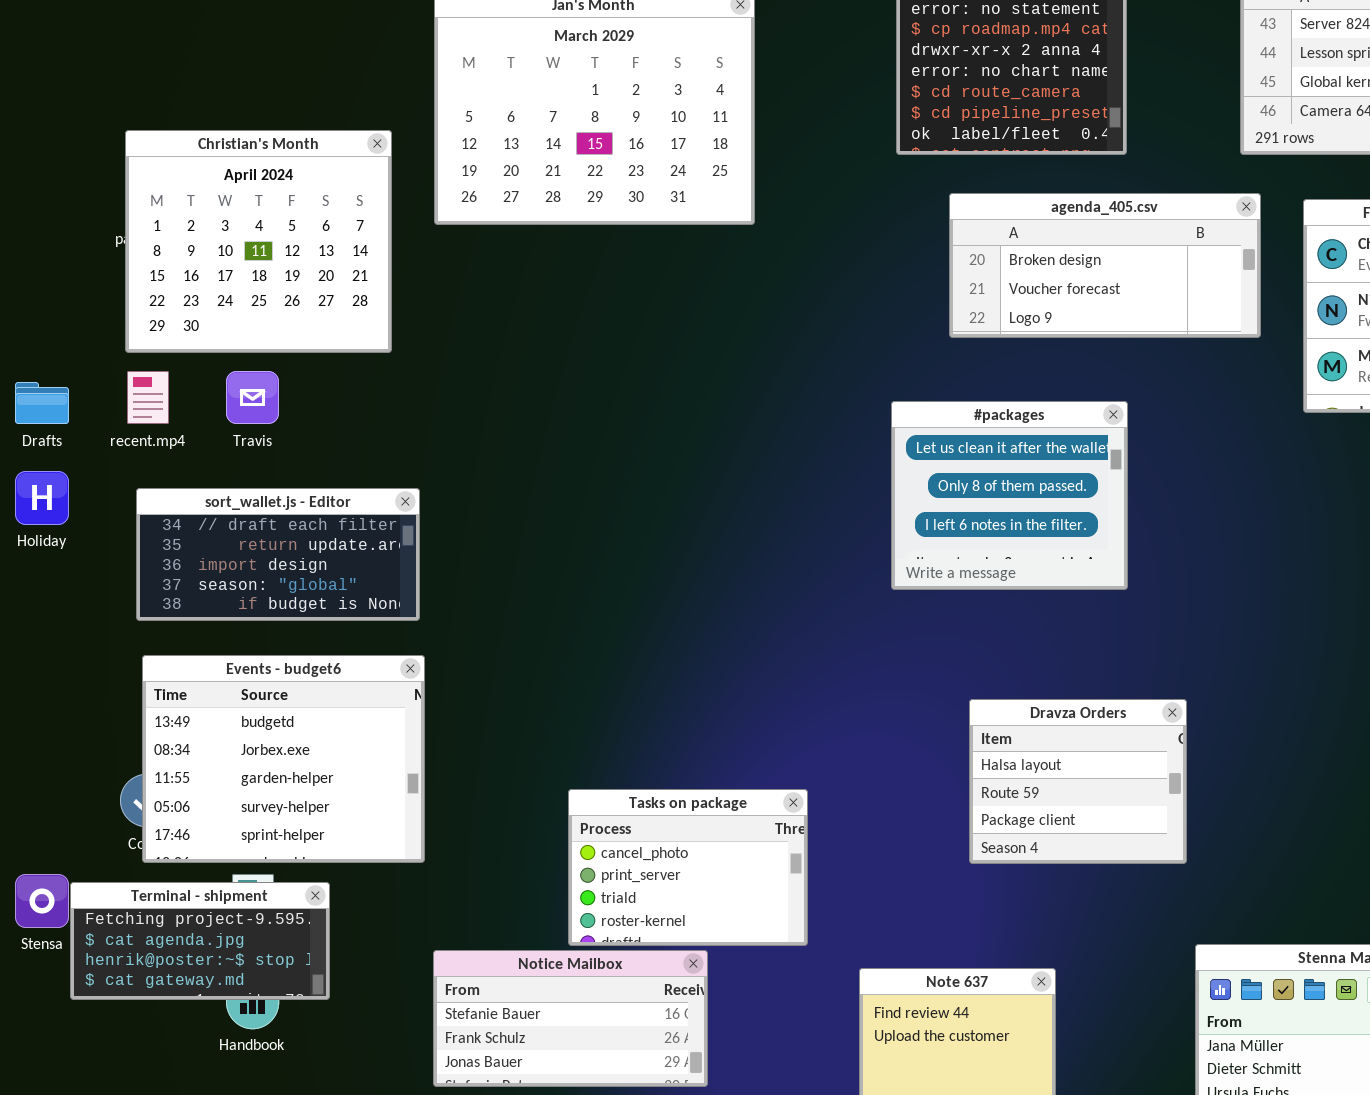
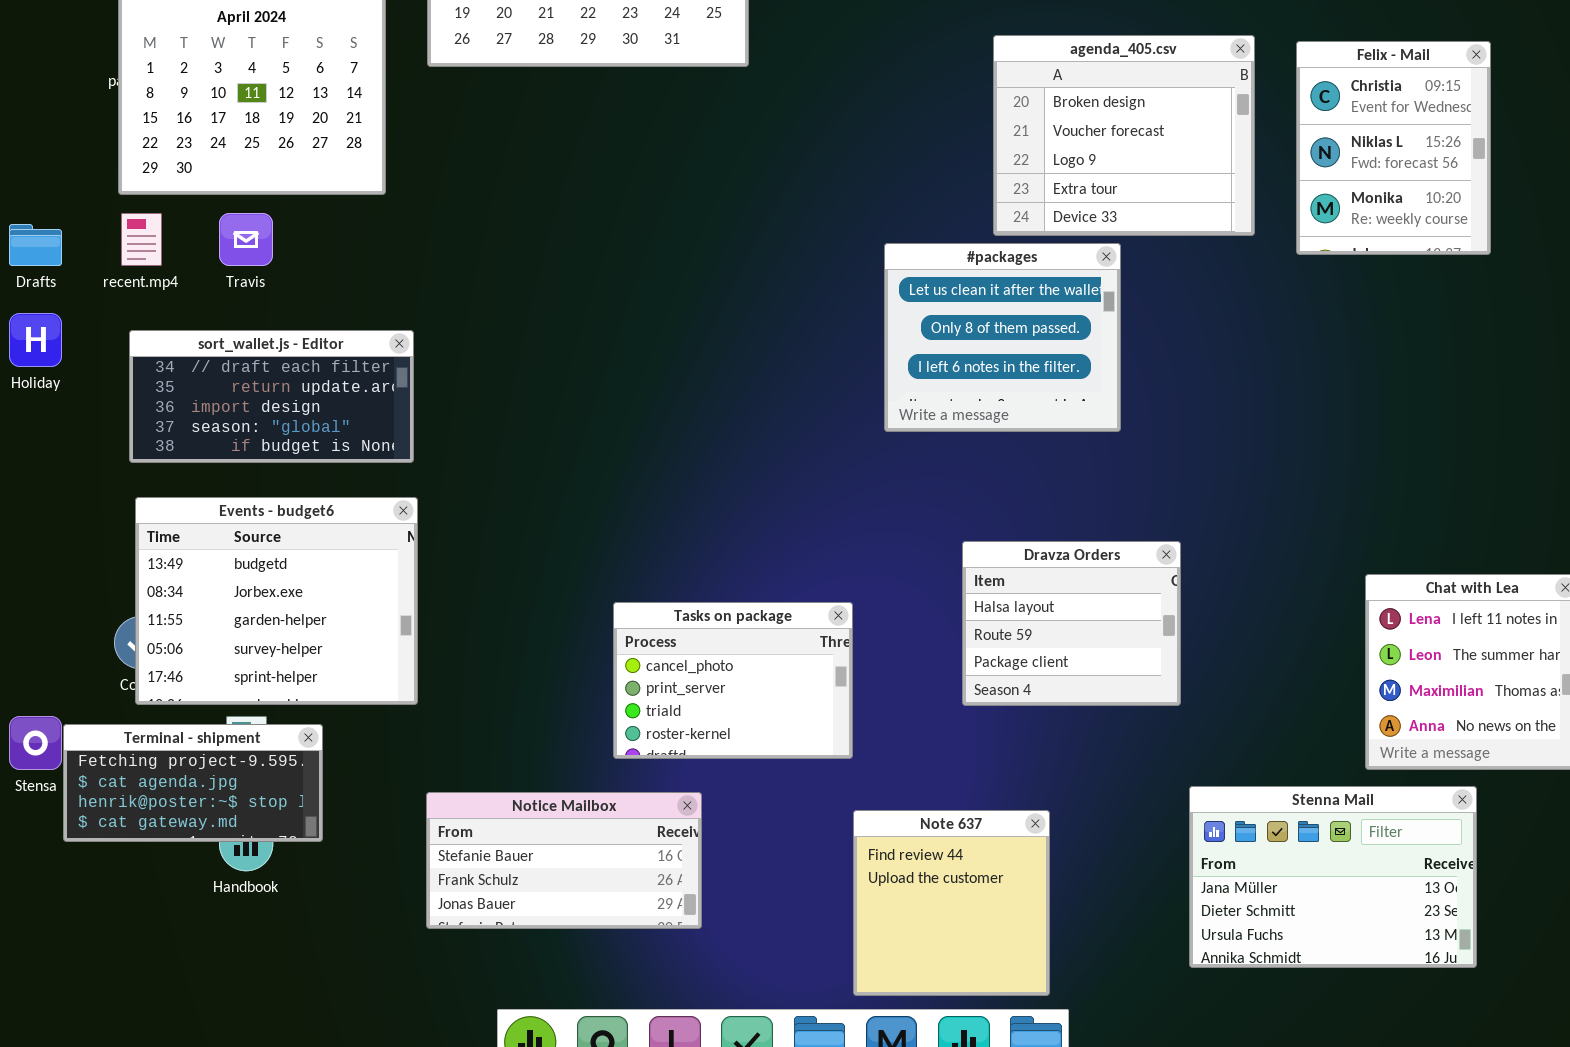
agenda_405.csv: [949,193,1261,338] -> [993,35,1255,236], resized
Tasks on package: [568,789,808,946] -> [613,602,853,759], moved

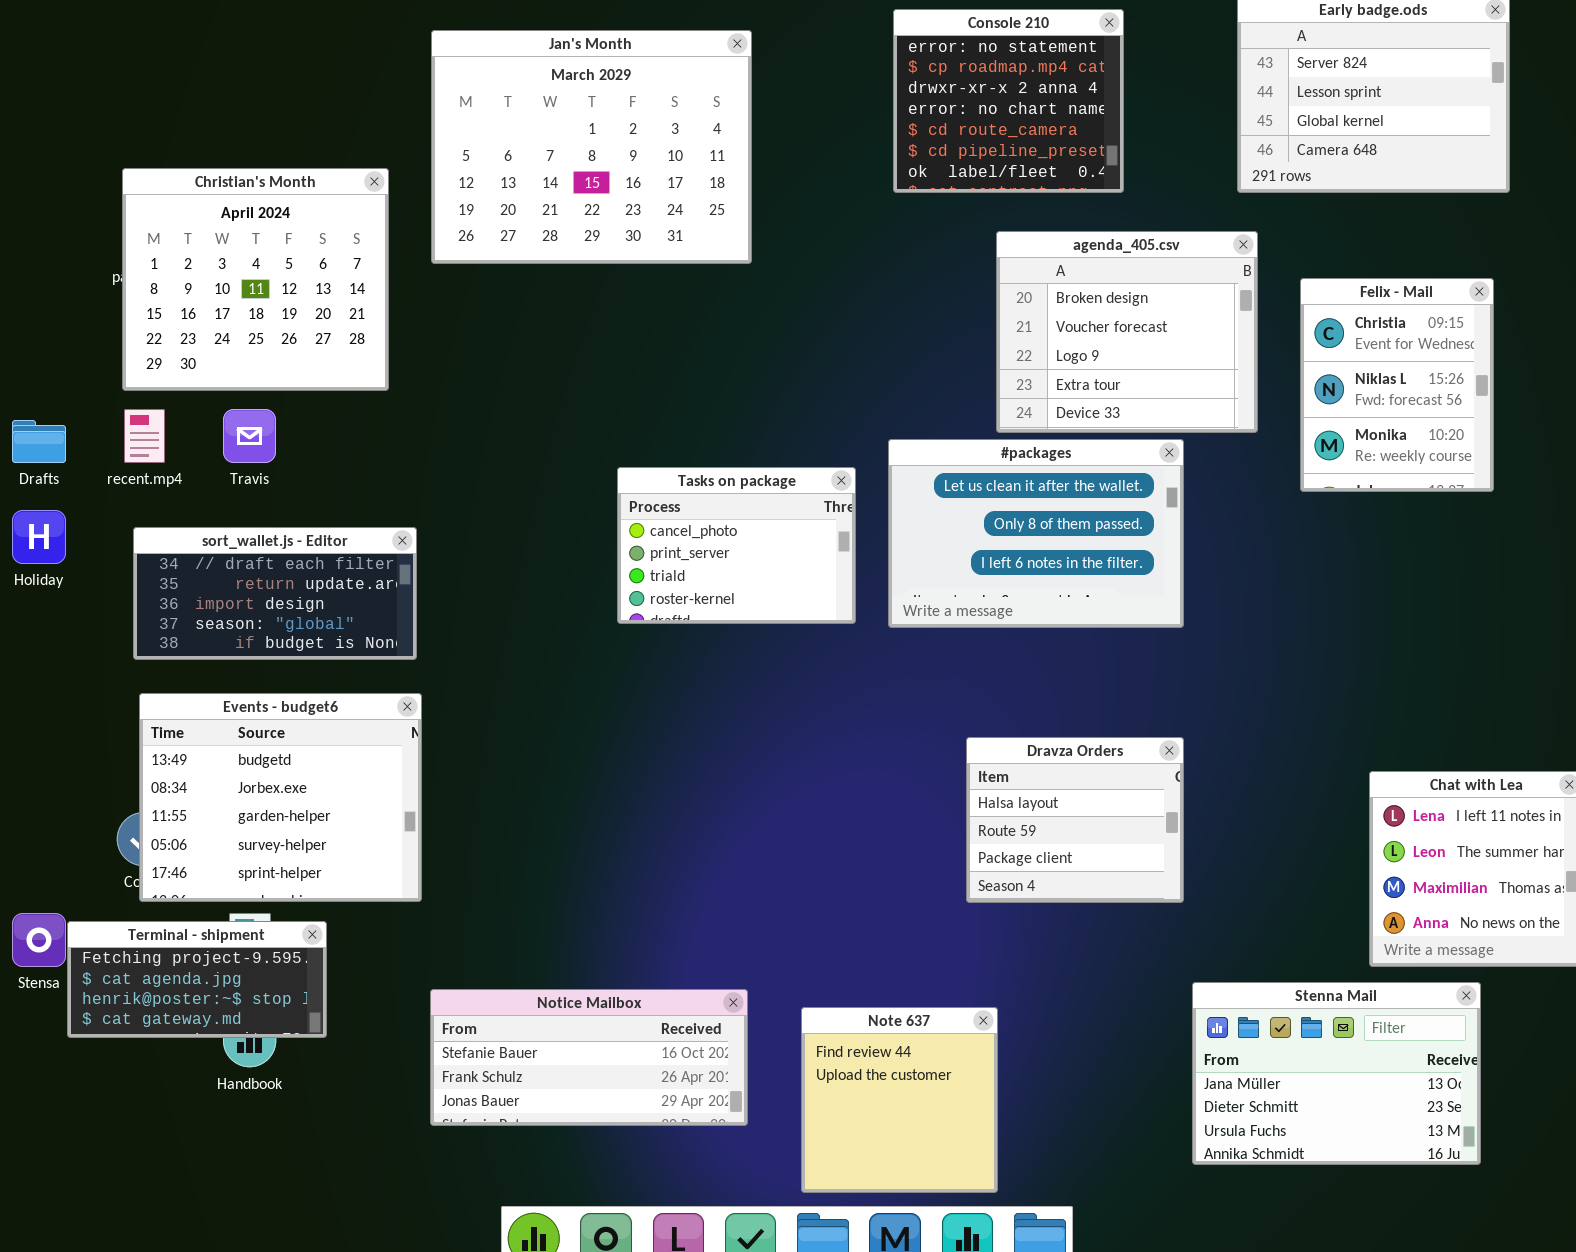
Felix - Mail: [1296,41,1491,255] -> [1300,278,1494,492], moved
#packages: [884,243,1121,432] -> [888,439,1184,628], resized
Tasks on package: [613,602,853,759] -> [617,467,856,624], moved
Notice Mailbox: [426,792,702,929] -> [430,989,748,1126], resized
Note 637: [853,810,1050,996] -> [801,1007,998,1193], moved

